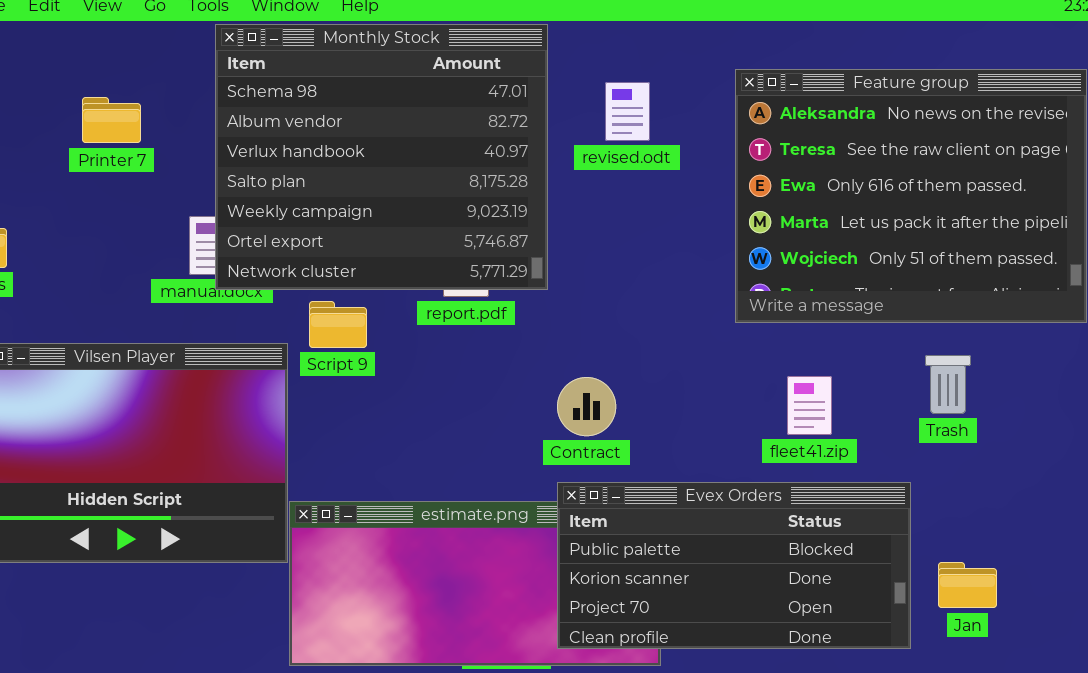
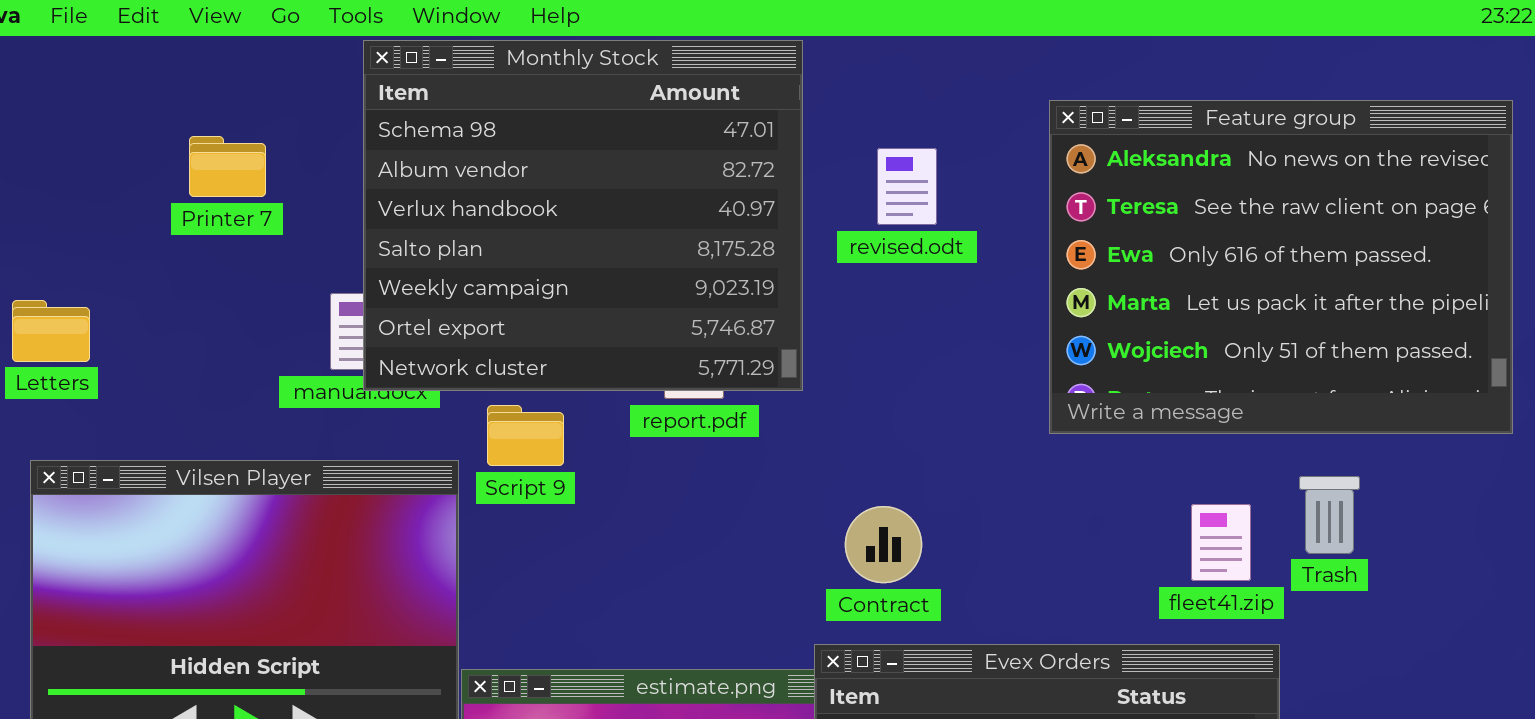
revised.odt: [605,82,650,141] -> [877,148,937,225], moved
fleet41.zip: [787,376,832,435] -> [1191,504,1251,581], moved
Contract: [557,377,616,436] -> [845,506,922,583], moved

